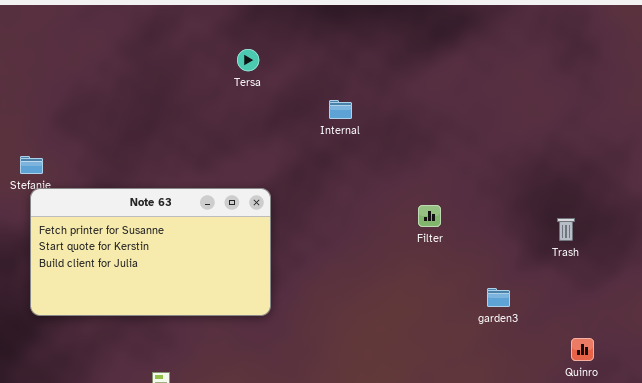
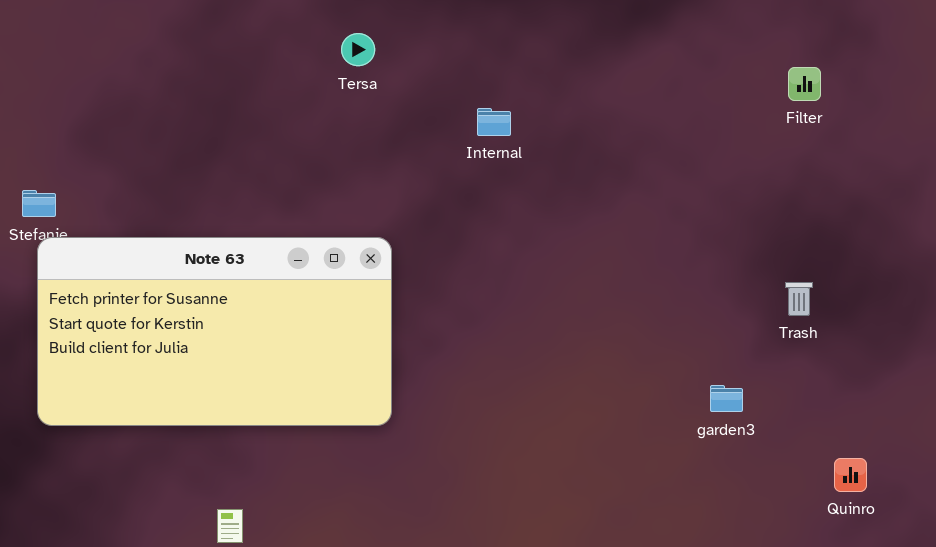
Filter: [418,205,441,227] -> [788,67,821,101], moved
Trash: [557,218,575,241] -> [785,282,813,316], moved

